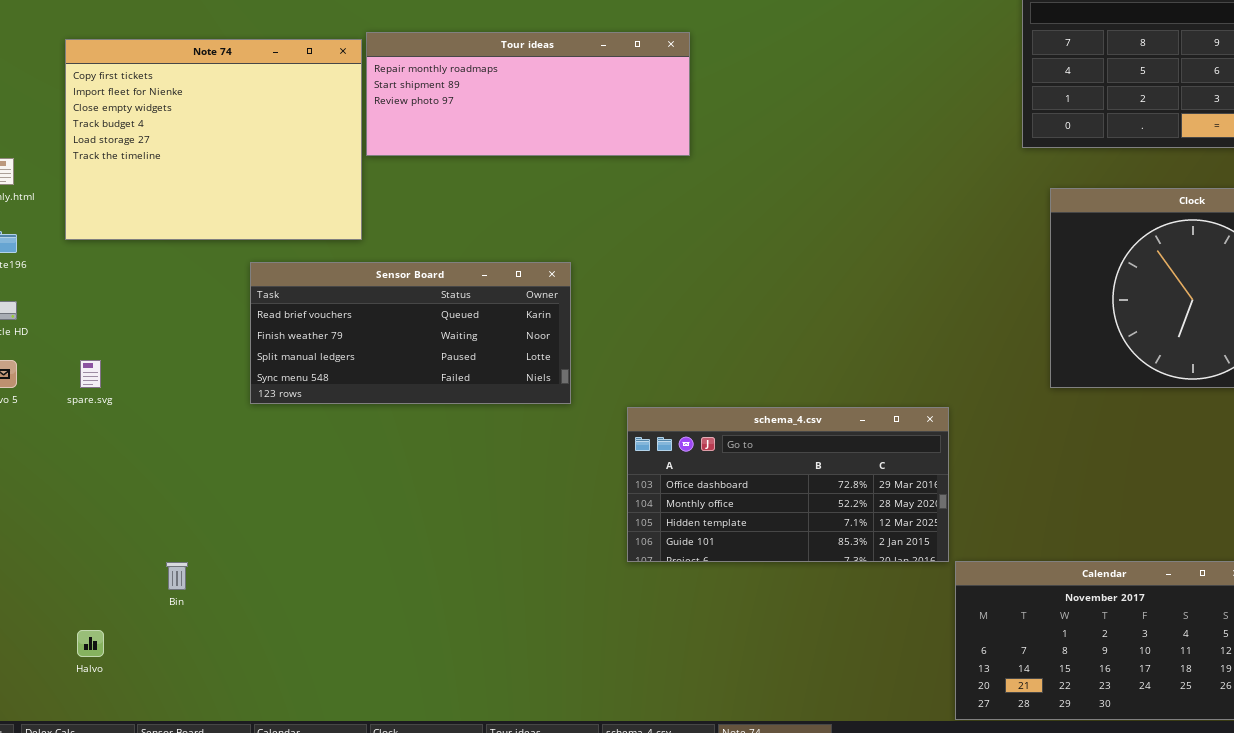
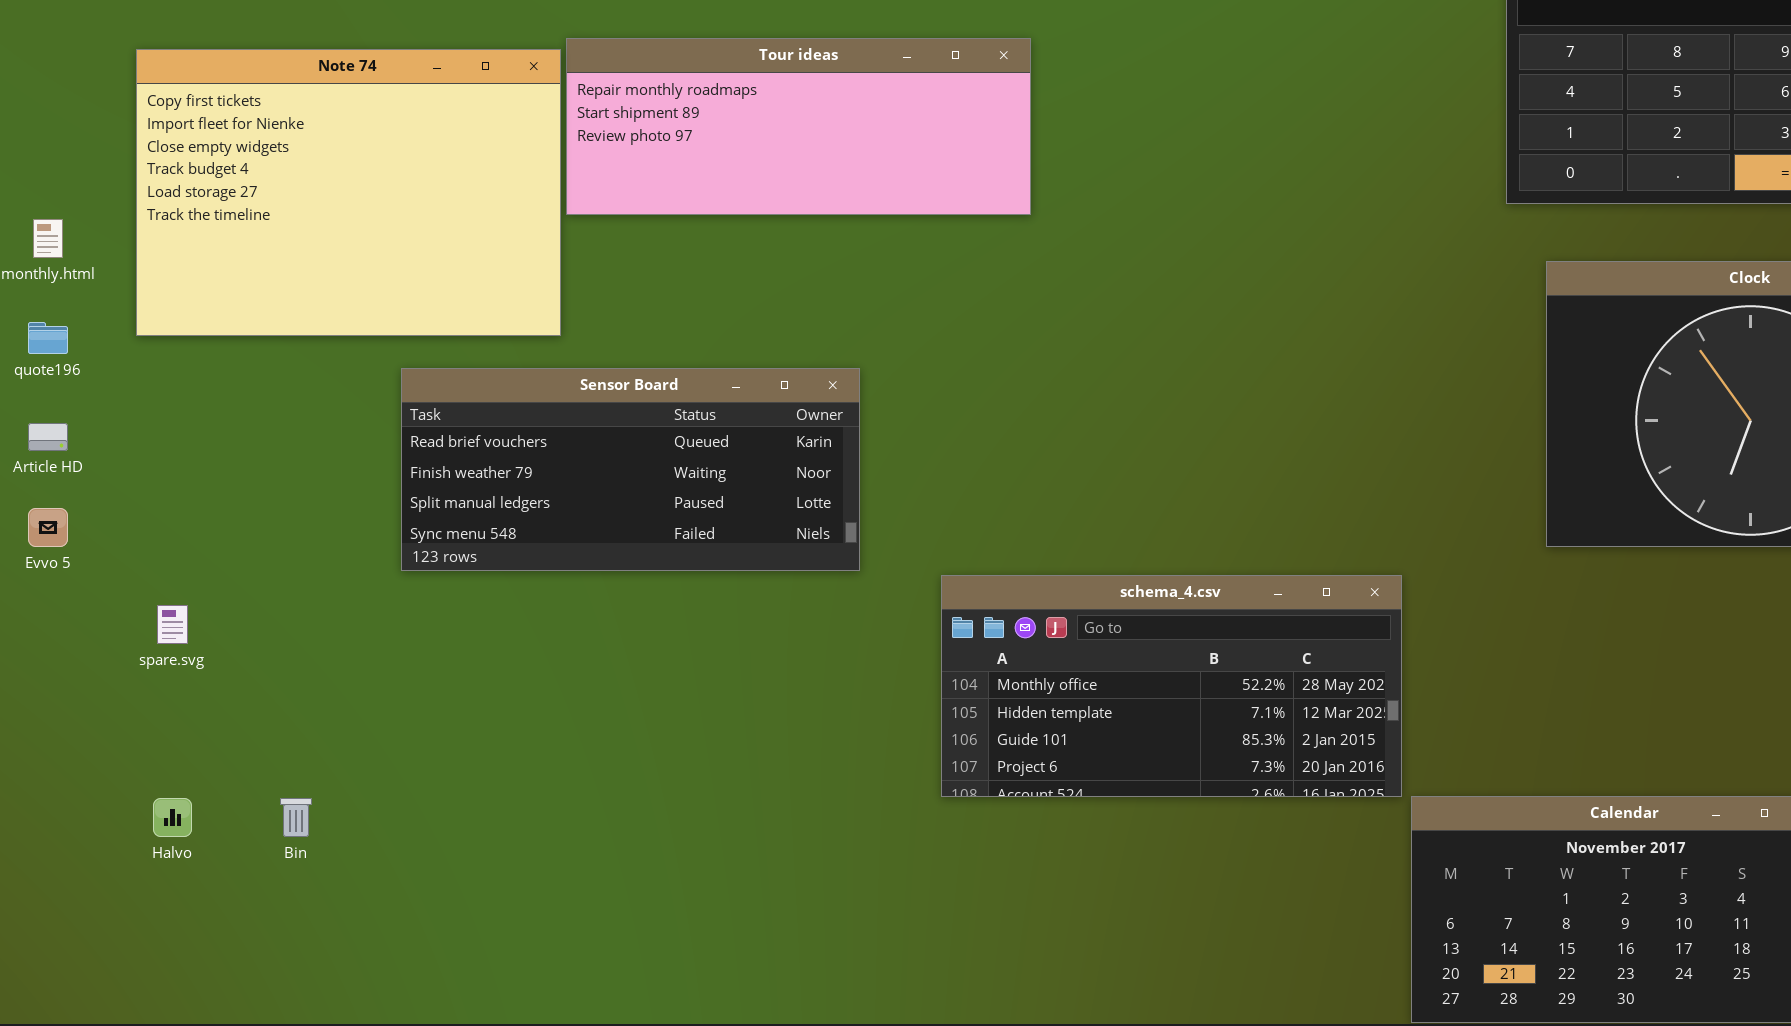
spare.svg: [80,360,101,388] -> [157,605,188,644], moved
schema_4.csv: [627,407,949,562] -> [941,575,1402,797], scrolled down 1 row
Halvo: [77,630,104,657] -> [153,798,192,837], moved

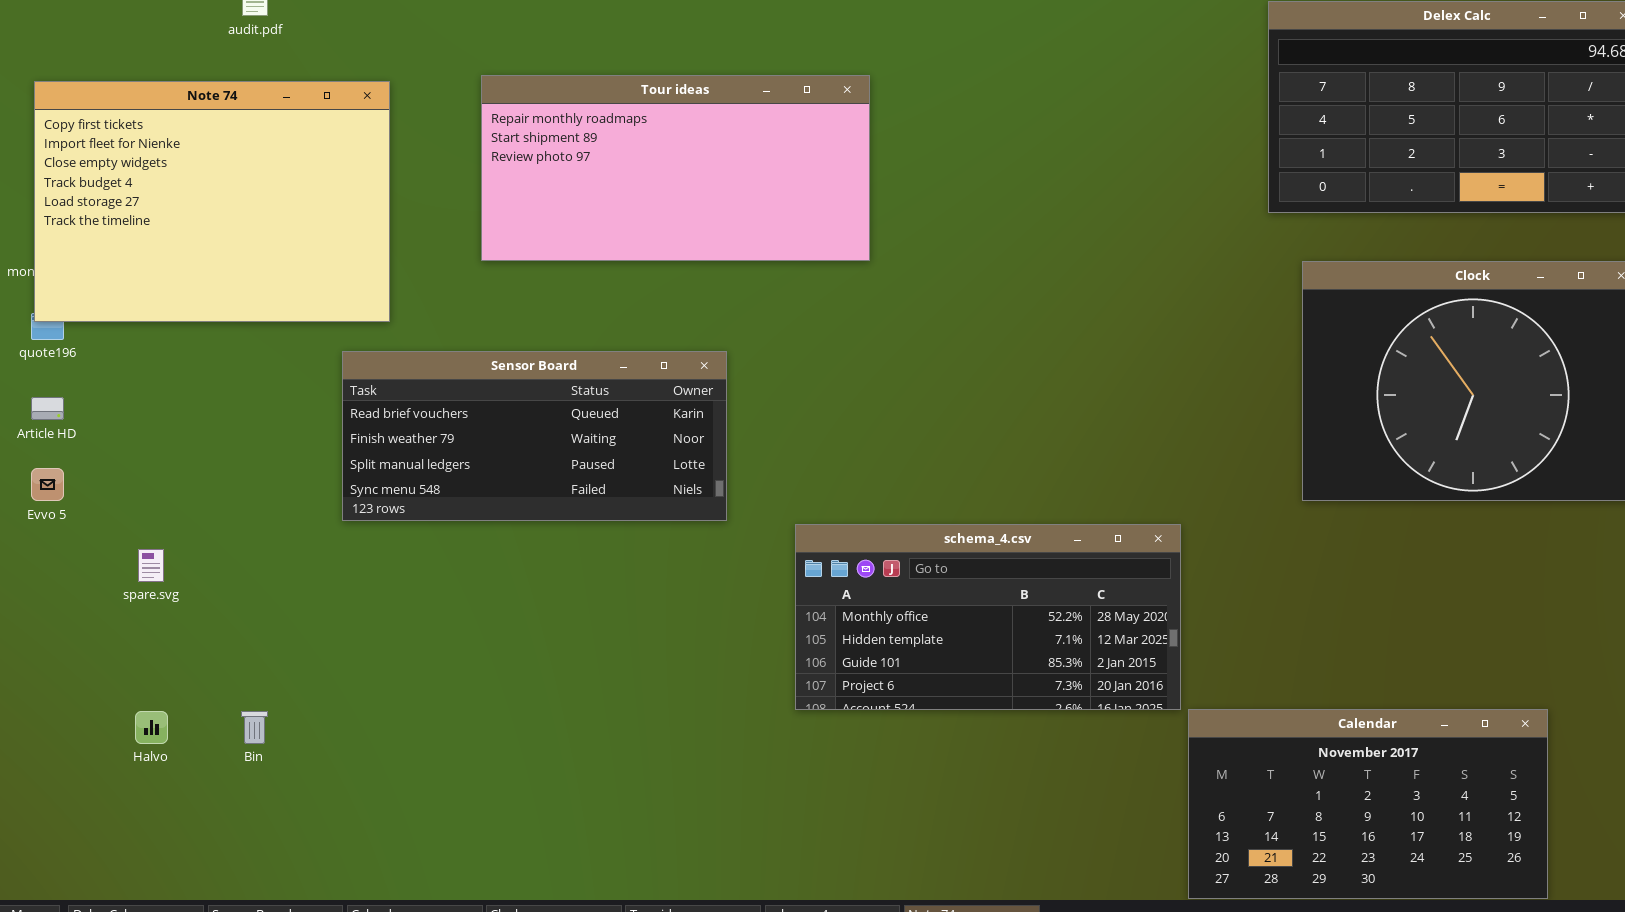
Tour ideas: [566,38,1031,215] -> [481,75,870,261], resized
Note 74: [136,49,561,336] -> [34,81,390,322], moved

